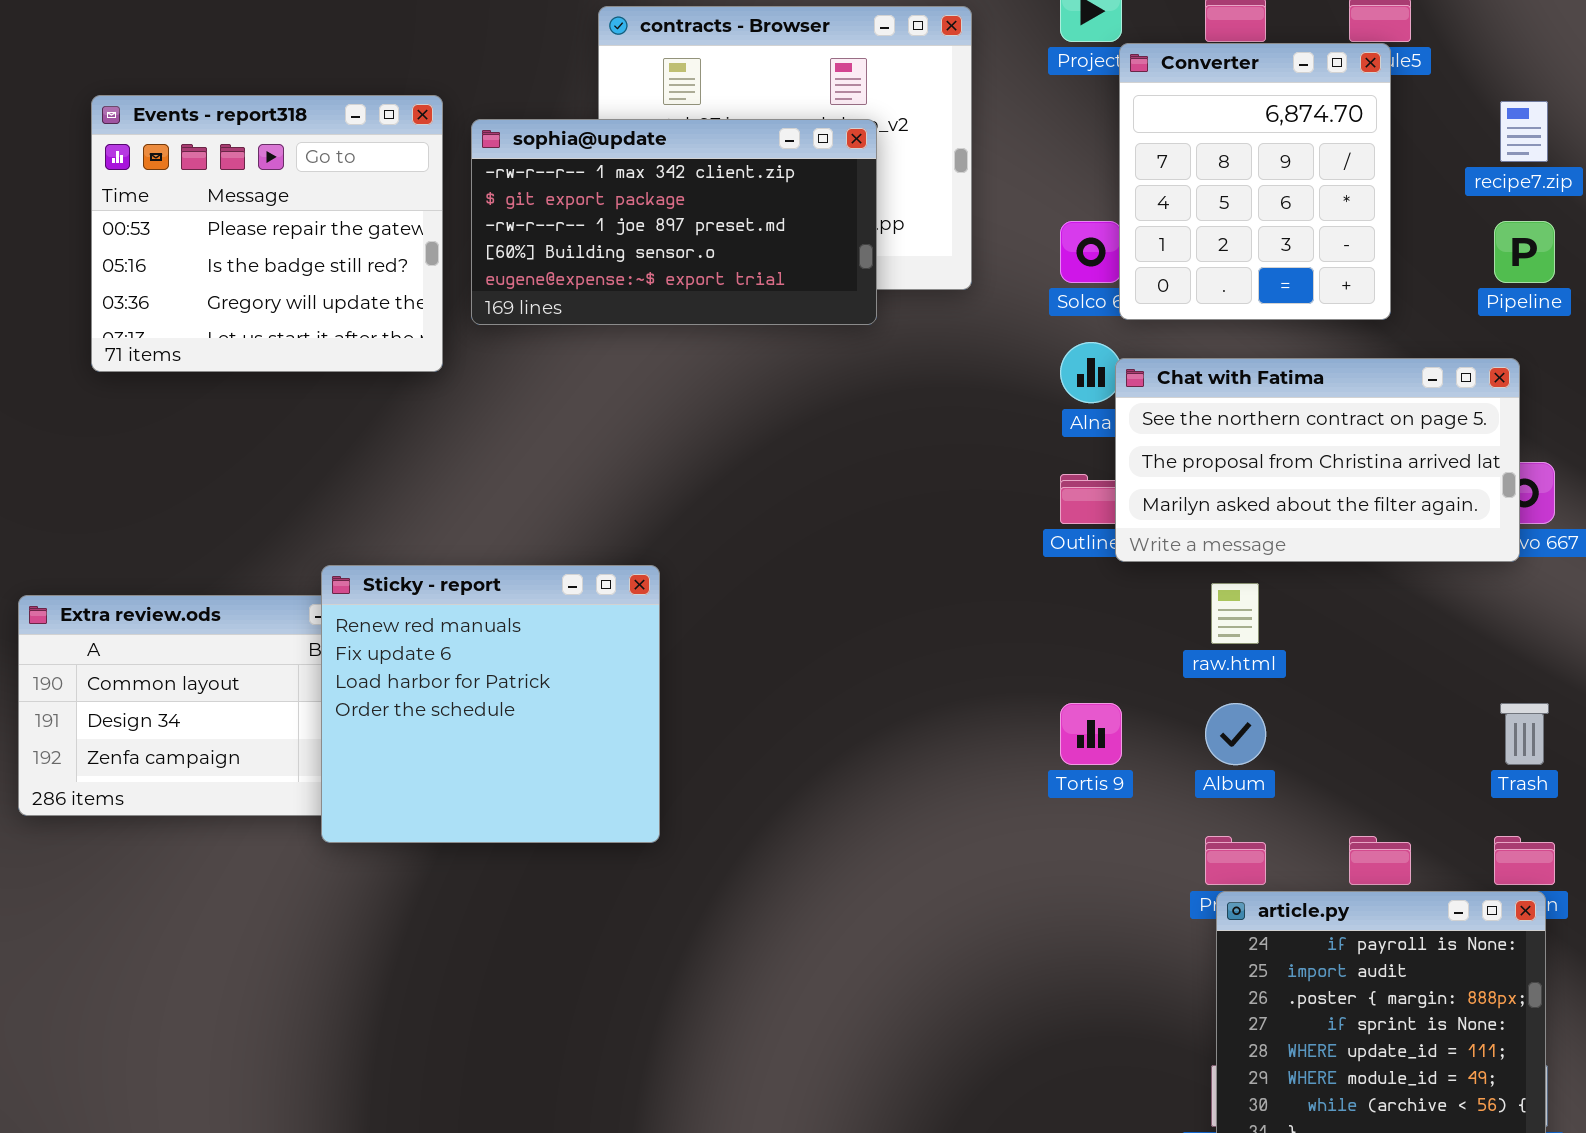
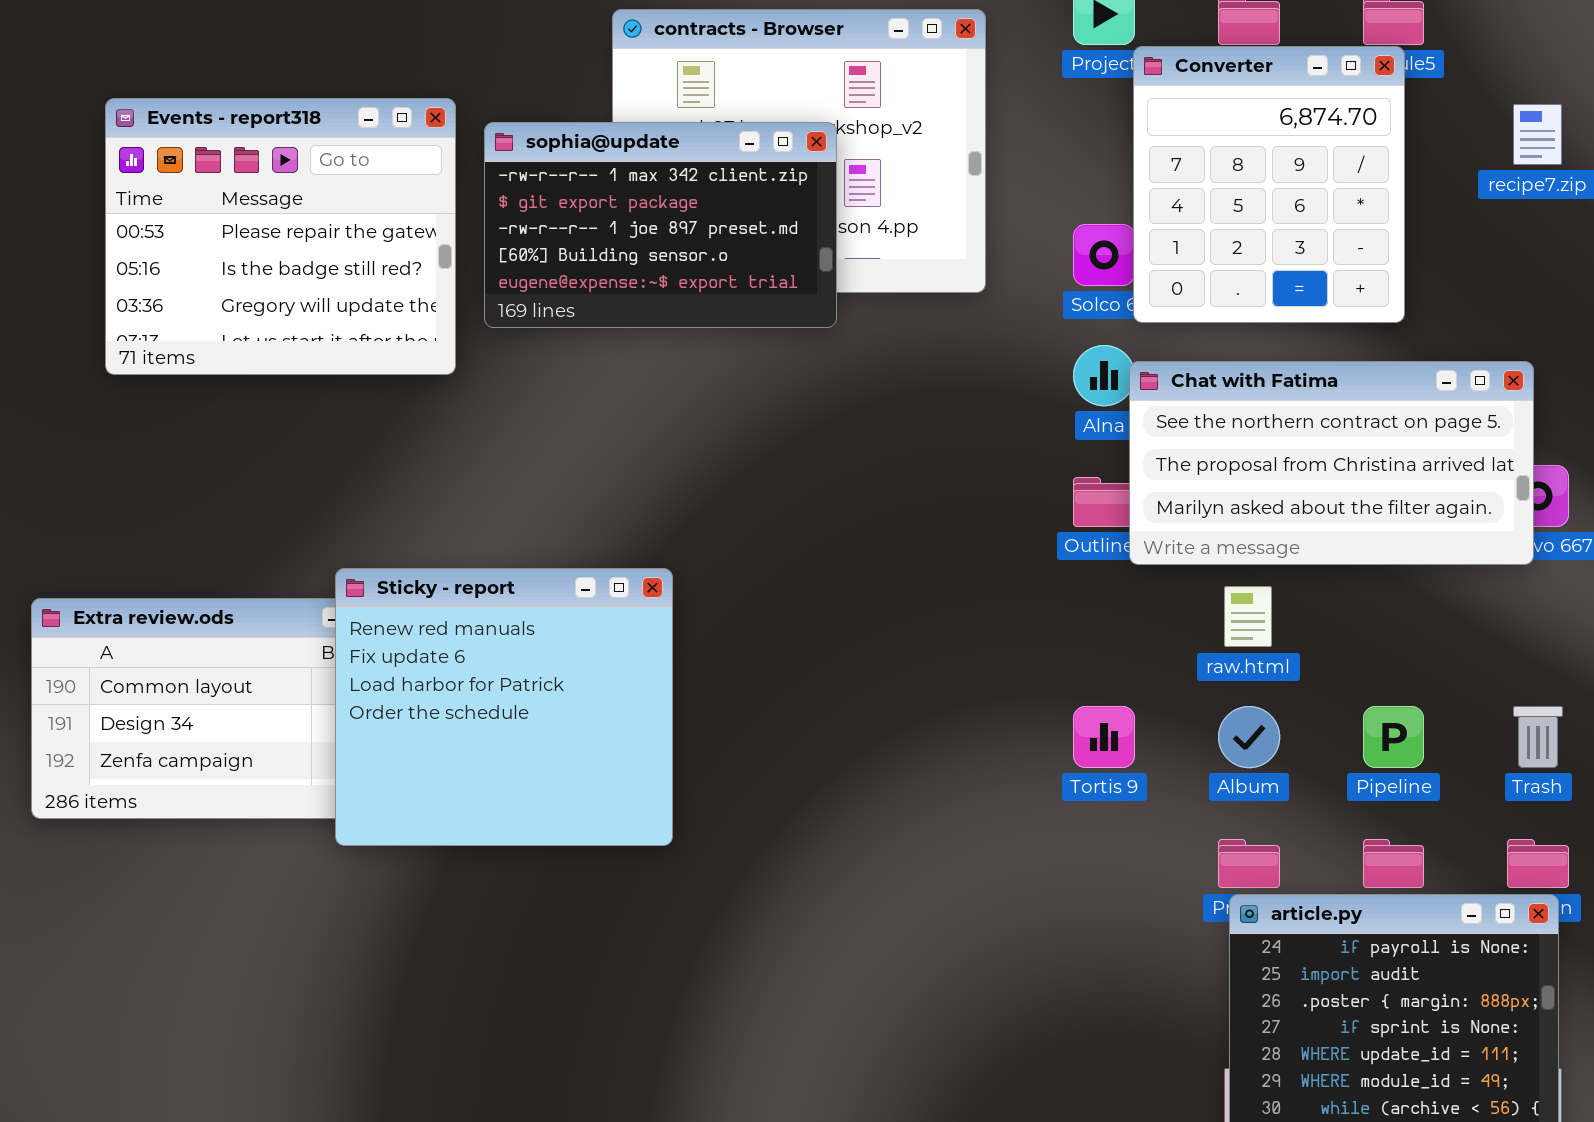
sophia@update: [471,119,877,325] -> [484,122,837,328], resized
Pipeline: [1494,221,1555,283] -> [1363,706,1424,768], moved

